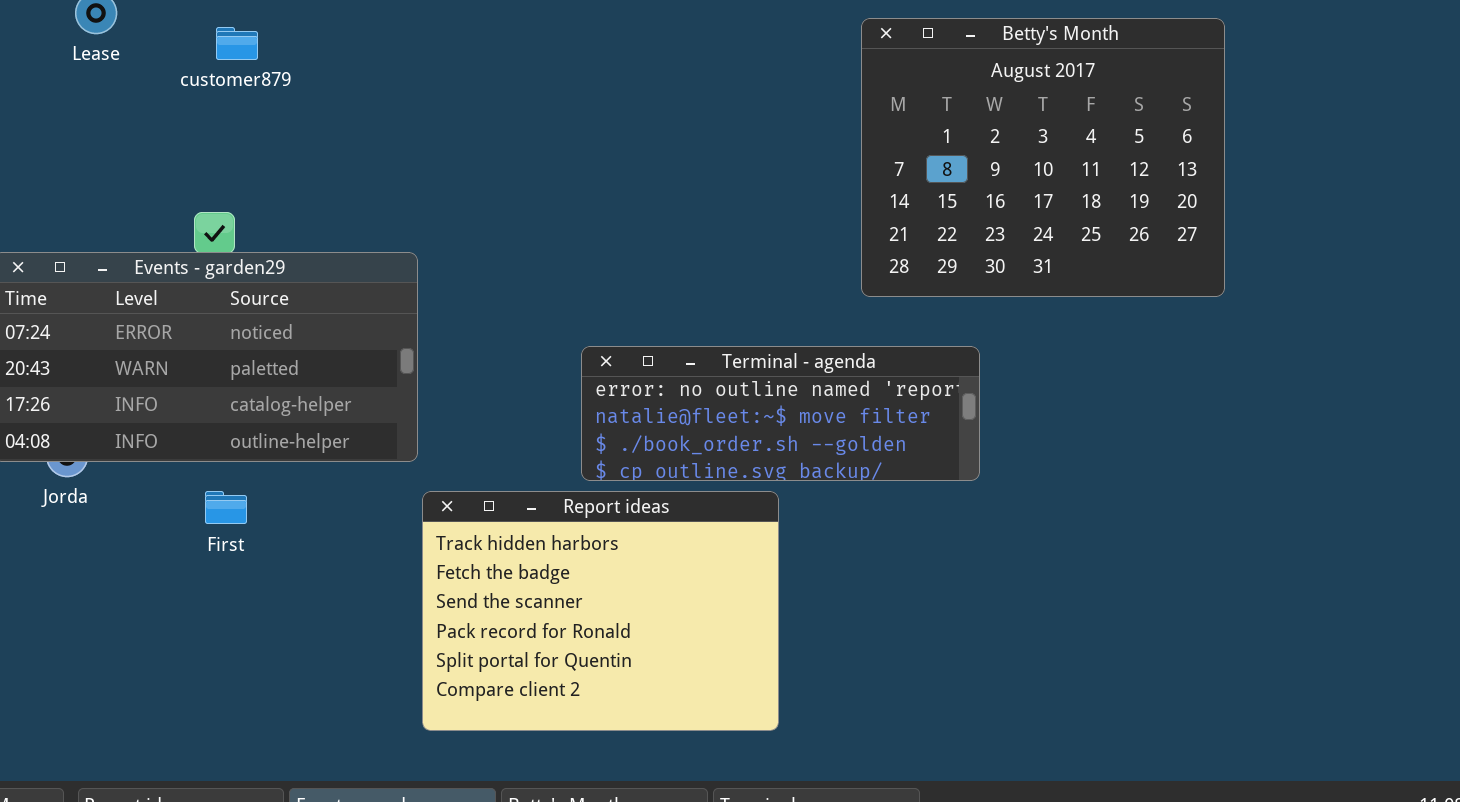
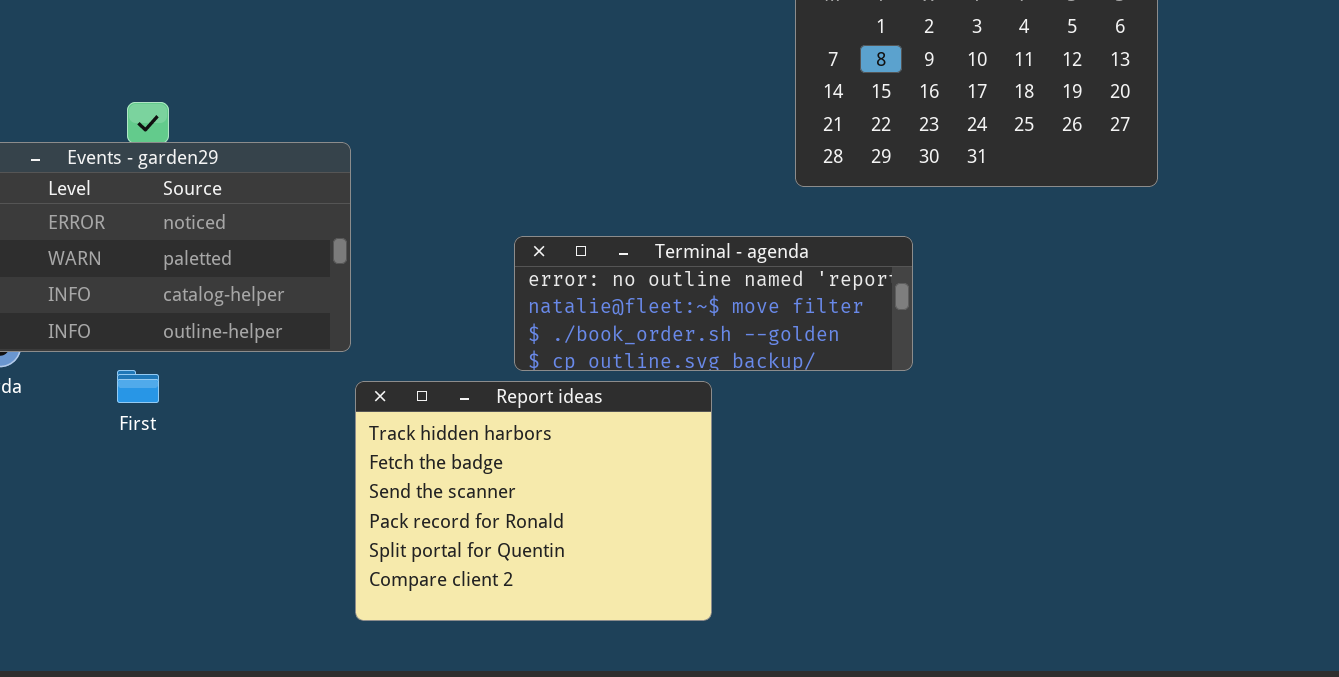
First: [205,491,247,524] -> [117,370,159,403], moved

